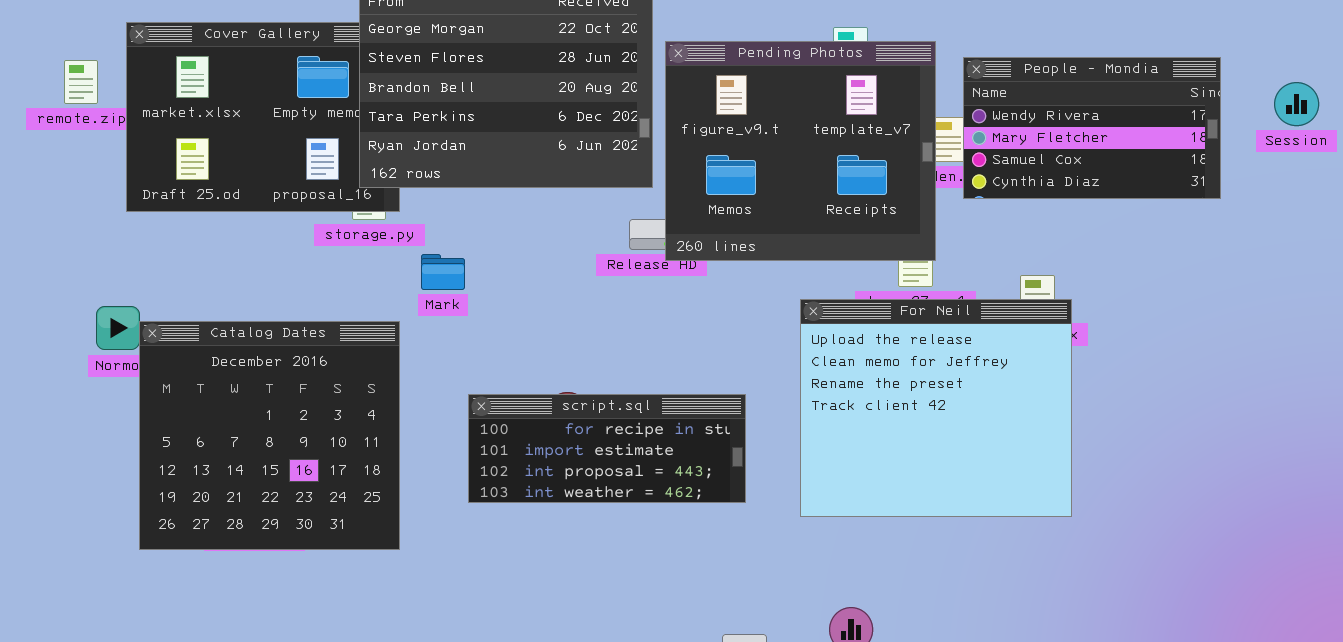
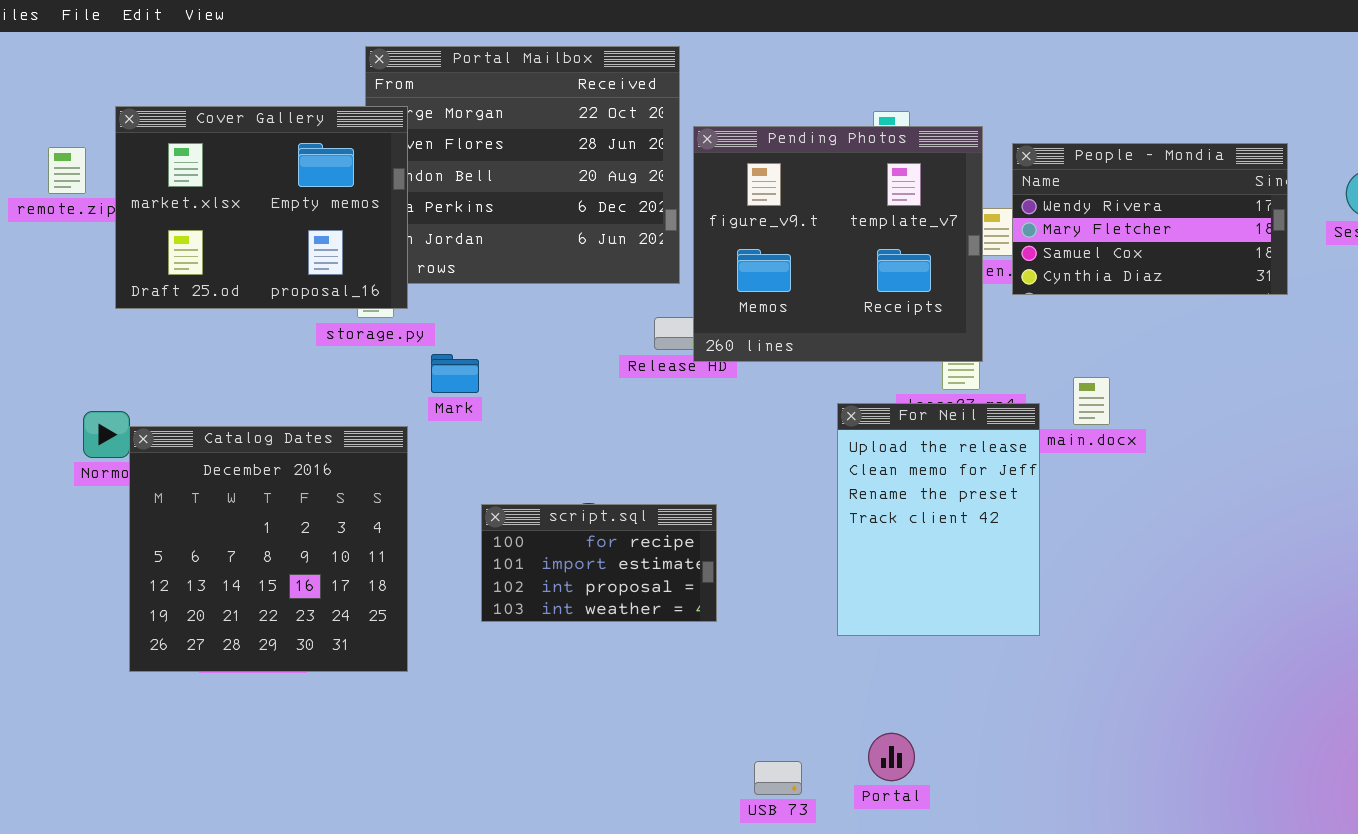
Cover Gallery: [126,22,400,212] -> [115,106,408,309], raised
For Neil: [800,299,1072,517] -> [837,403,1040,636], resized
script.sql: [468,394,746,503] -> [481,504,717,622], resized

